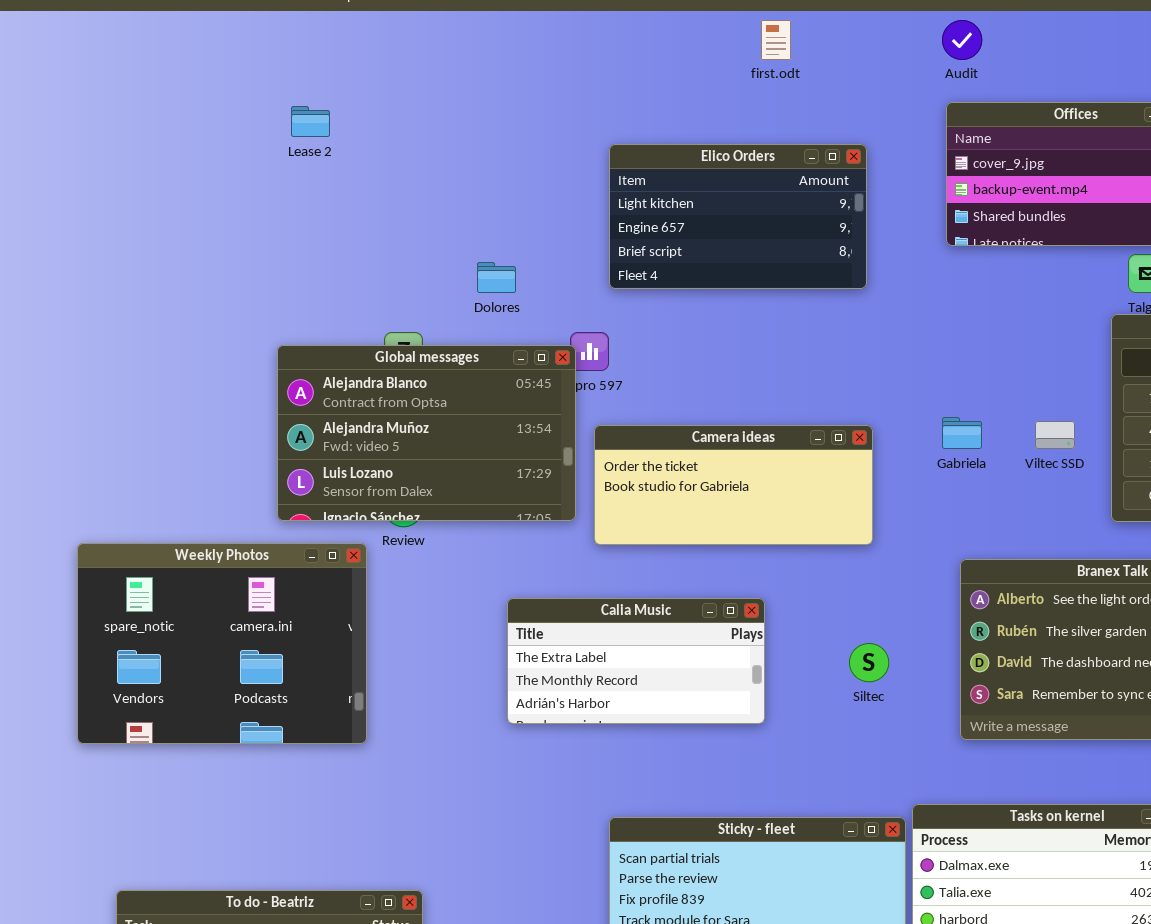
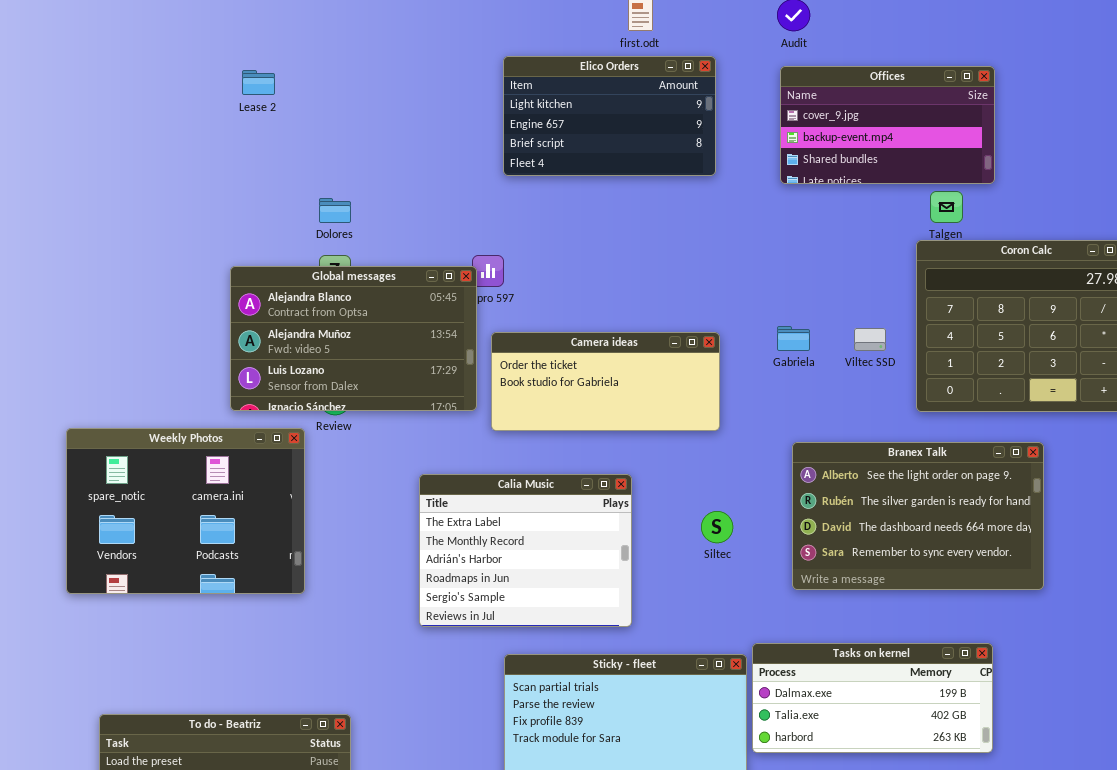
Elico Orders: [609,144,867,289] -> [503,56,716,176], moved
Dolores: [477,262,516,293] -> [319,198,351,223], moved
Calia Music: [507,598,765,724] -> [419,474,632,627], resized

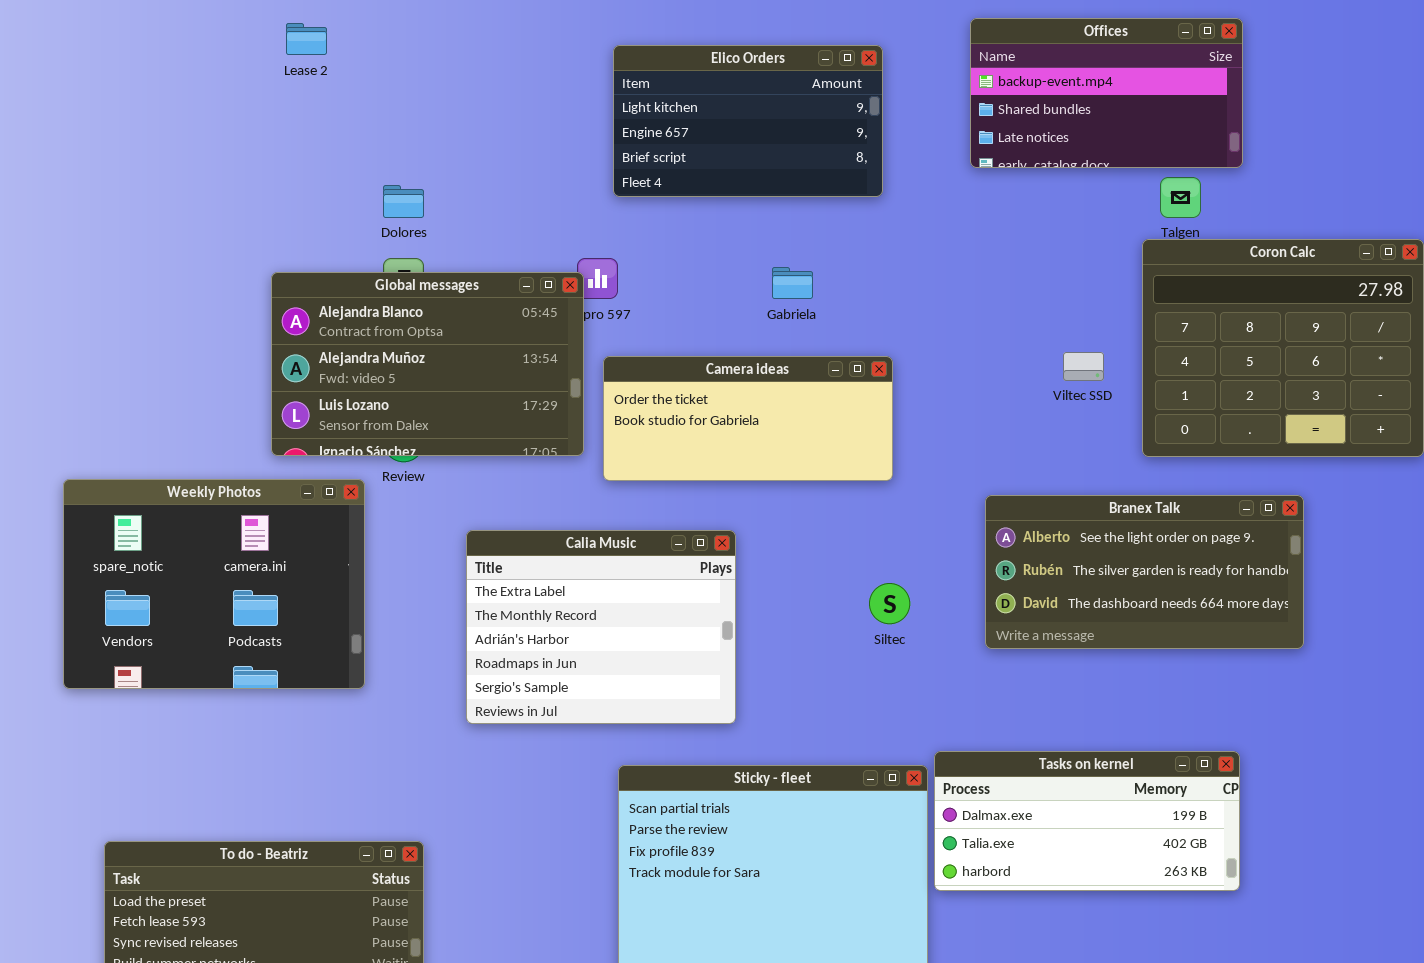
Elico Orders: [503,56,716,176] -> [613,45,883,197], moved
Offices: [780,66,995,184] -> [970,18,1243,168], scrolled down 1 row
Gabriela: [777,326,810,351] -> [772,267,813,299], moved
Branex Talk: [792,442,1044,590] -> [985,495,1304,649], resized
Calia Music: [419,474,632,627] -> [466,530,736,724], moved

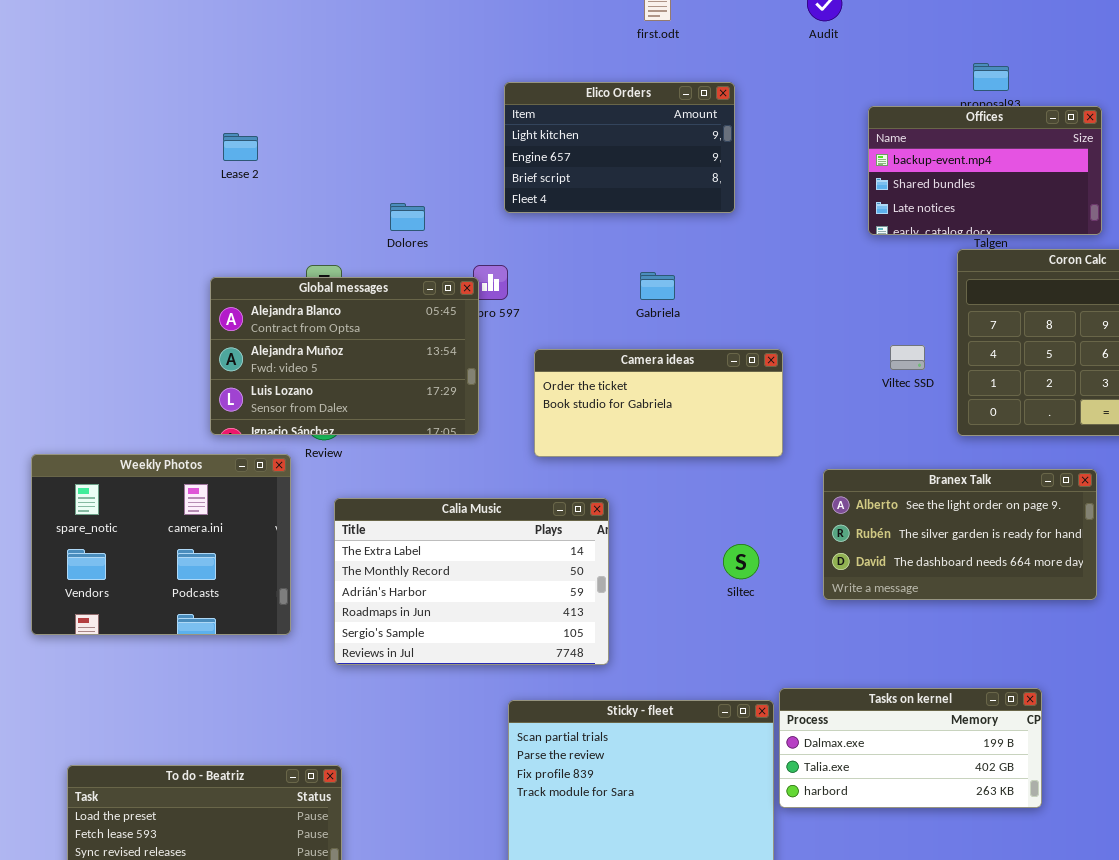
Offices: [970,18,1243,168] -> [868,106,1102,235], moved
Lease 2: [286,23,327,55] -> [223,133,258,161], moved
Dolores: [383,185,424,218] -> [390,203,425,231], moved
Camera ideas: [603,356,893,481] -> [534,349,783,457], moved
Calia Music: [466,530,736,724] -> [334,498,609,665], resized

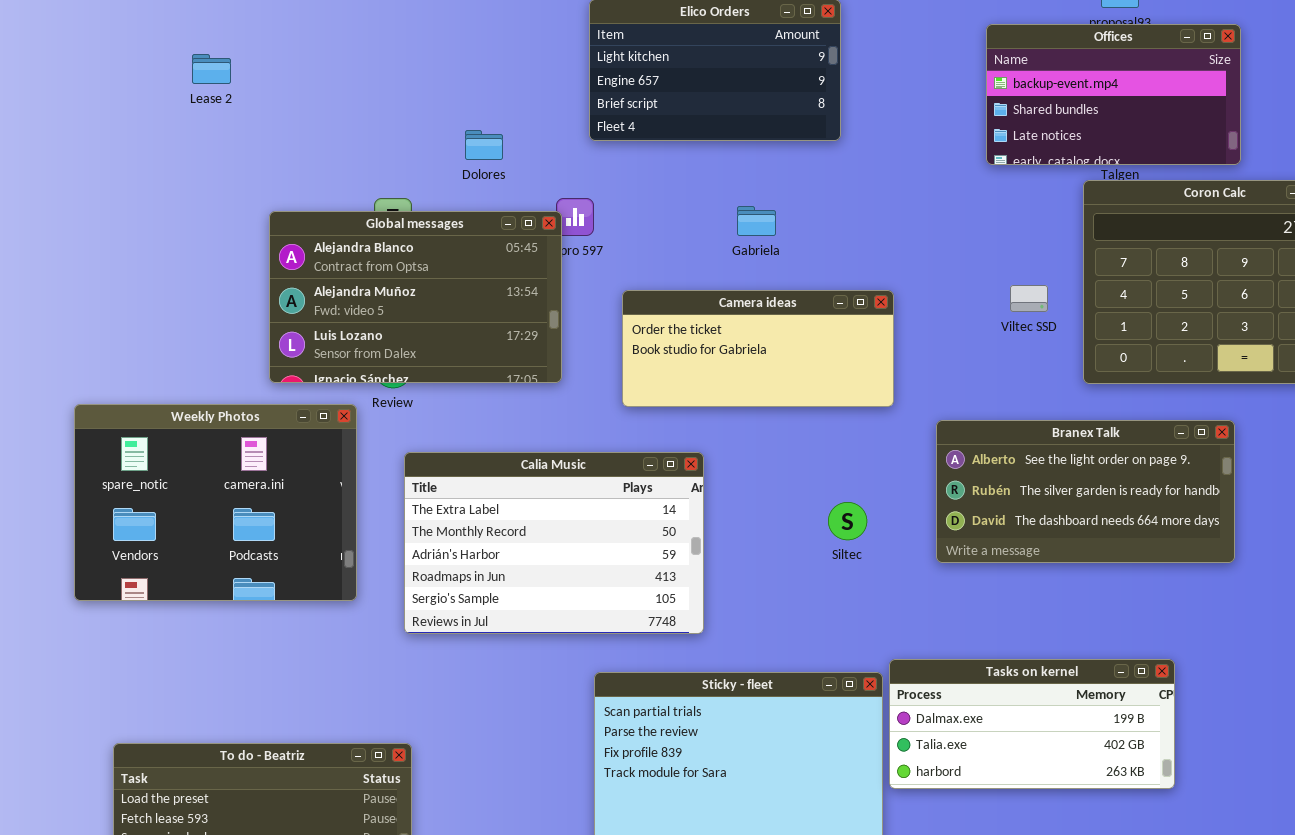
Lease 2: [223,133,258,161] -> [192,54,231,84], moved

